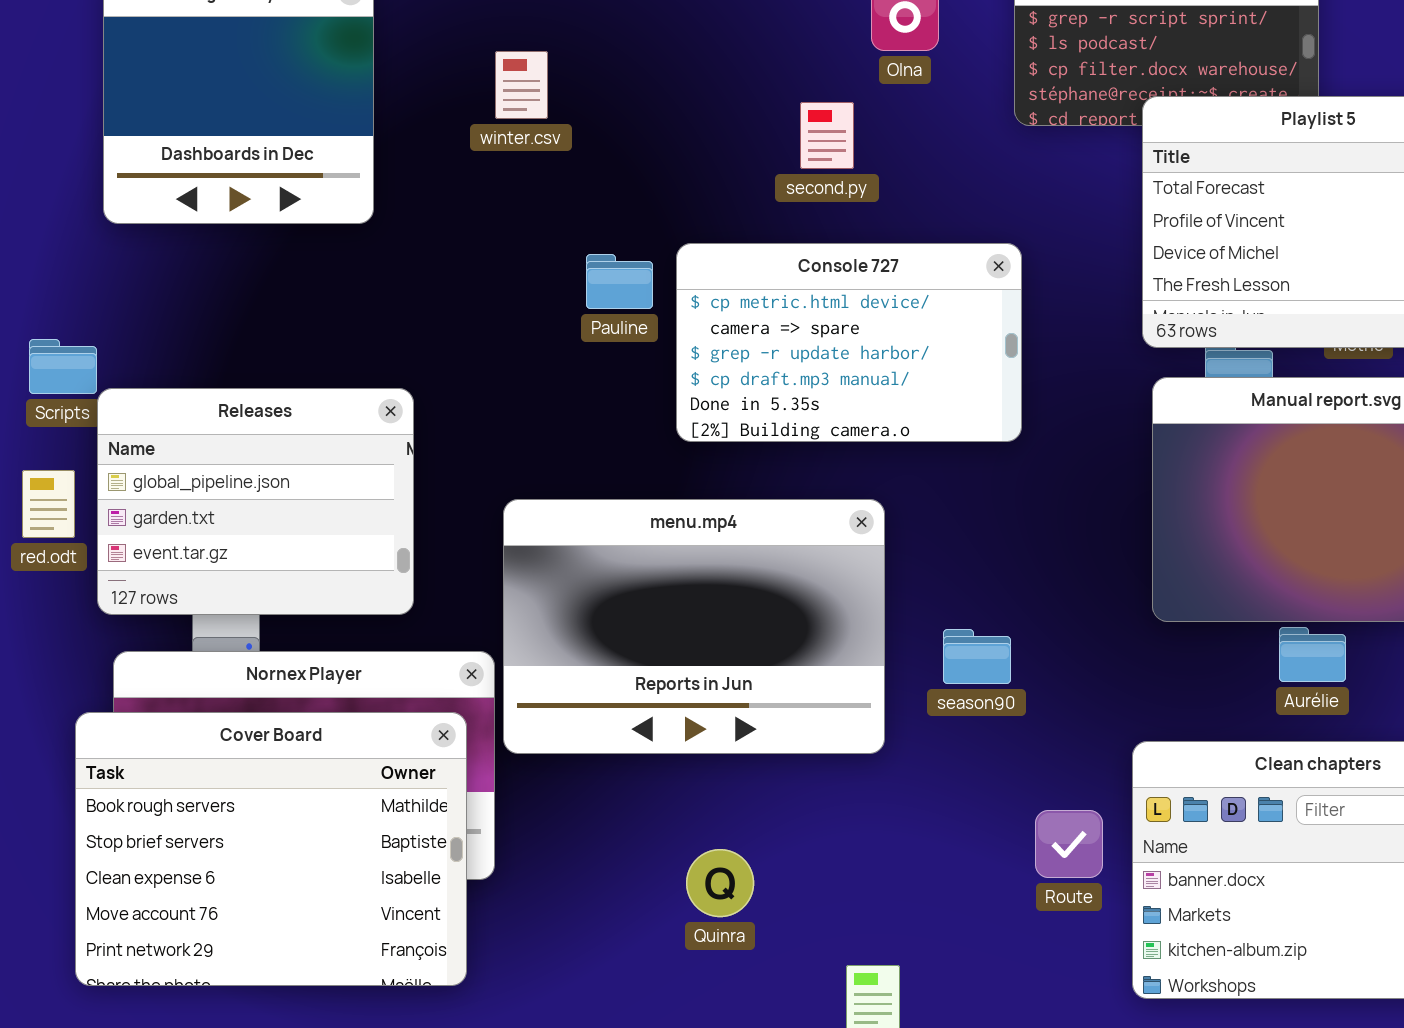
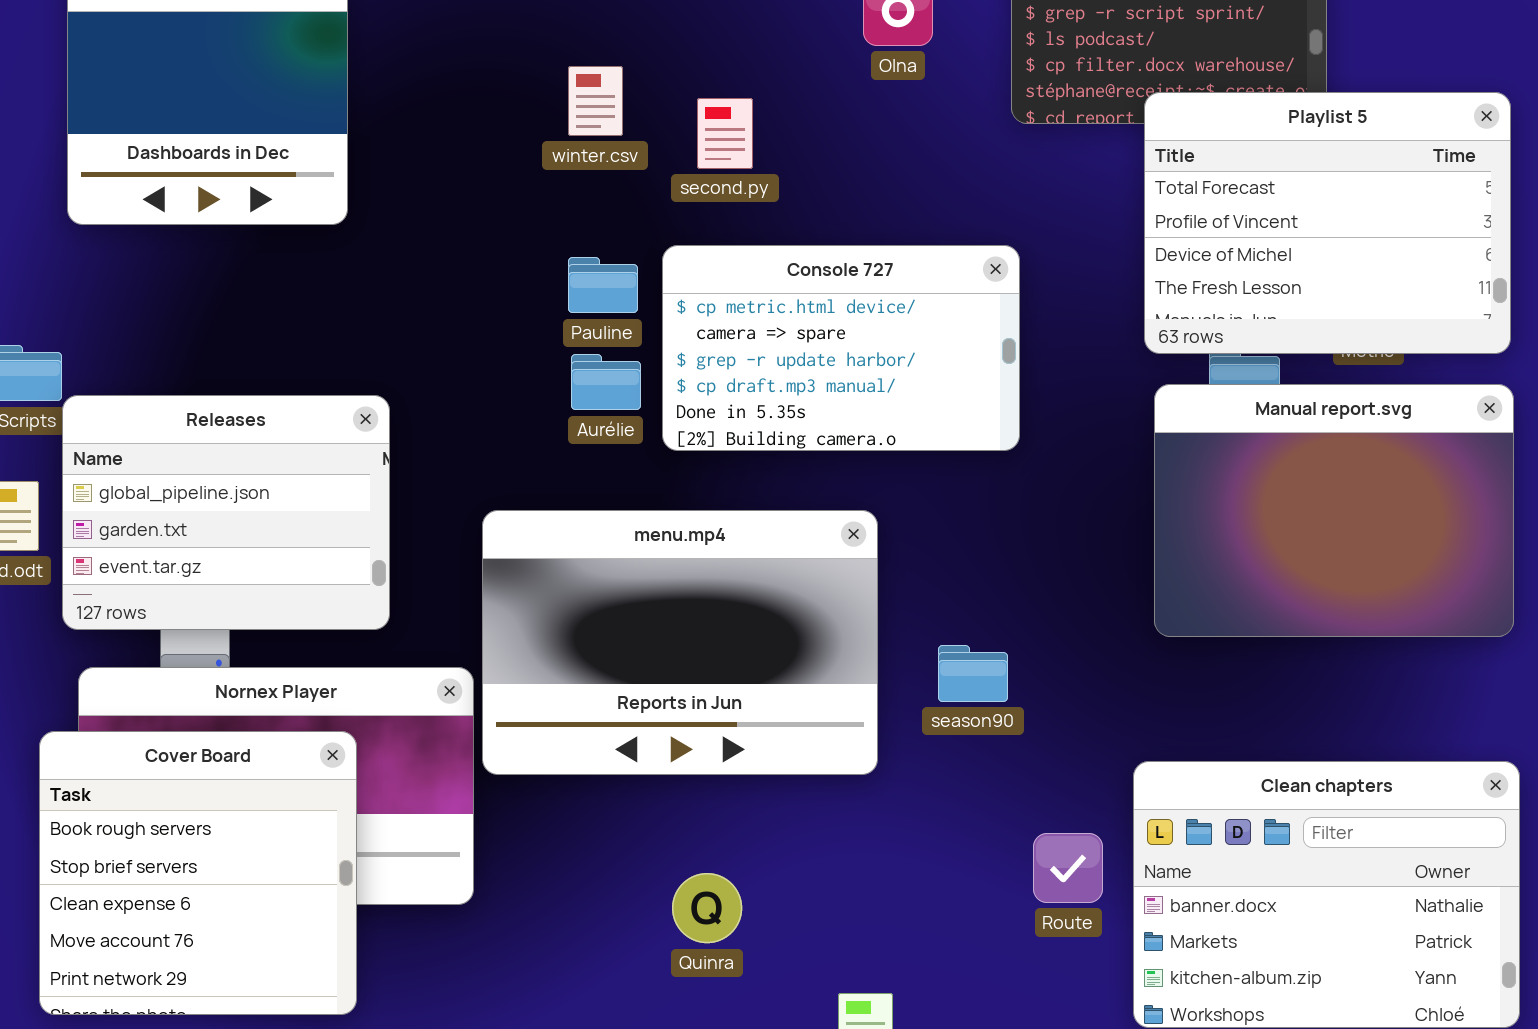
winter.csv: [495,51,548,119] -> [568,66,623,136], moved
second.py: [800,102,854,169] -> [697,98,753,169], moved
Aurélie: [1279,627,1346,682] -> [571,354,641,410], moved
Cover Board: [75,712,467,986] -> [39,731,357,1015], resized

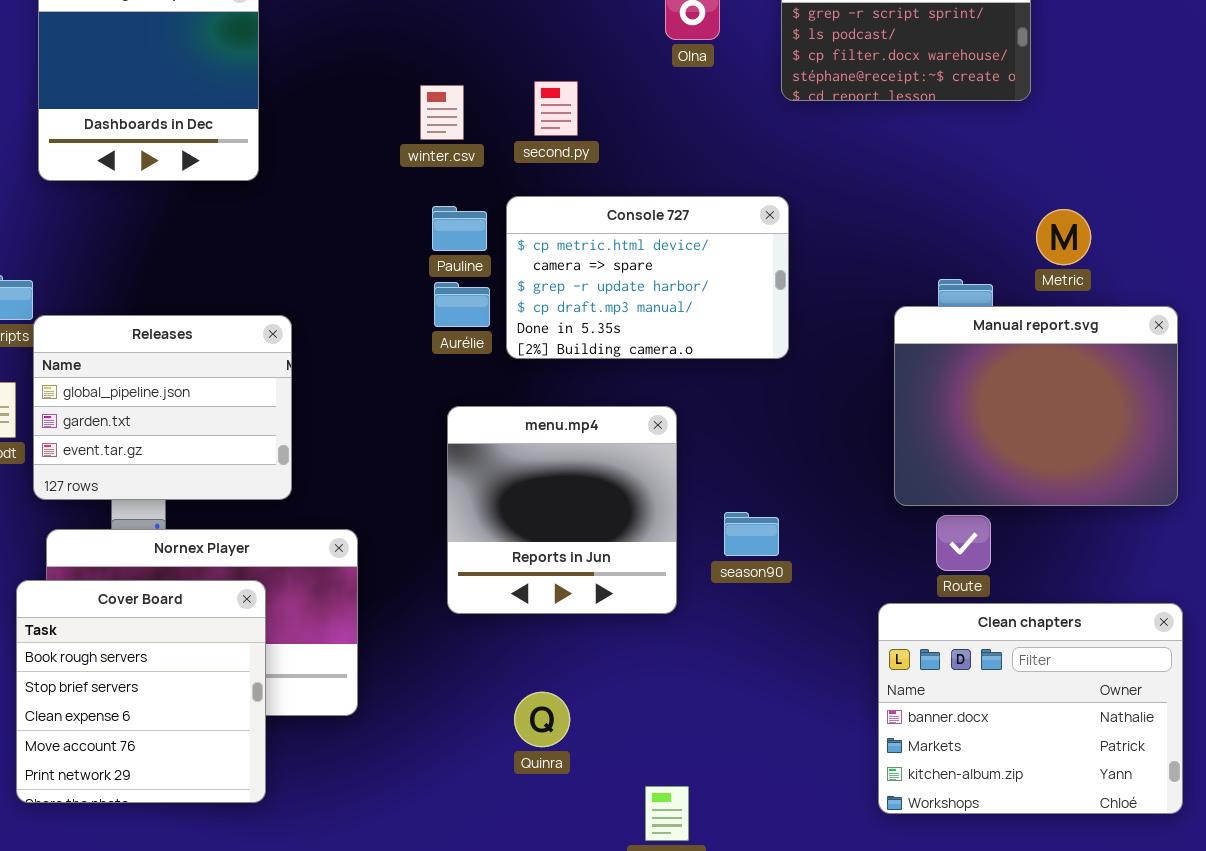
winter.csv: [568,66,623,136] -> [420,85,464,140], moved
Playlist 5: [1144,92,1511,354] -> none, closed
menu.mp4: [482,510,878,775] -> [447,406,677,614], resized
Route: [1033,833,1103,903] -> [936,515,991,571], moved

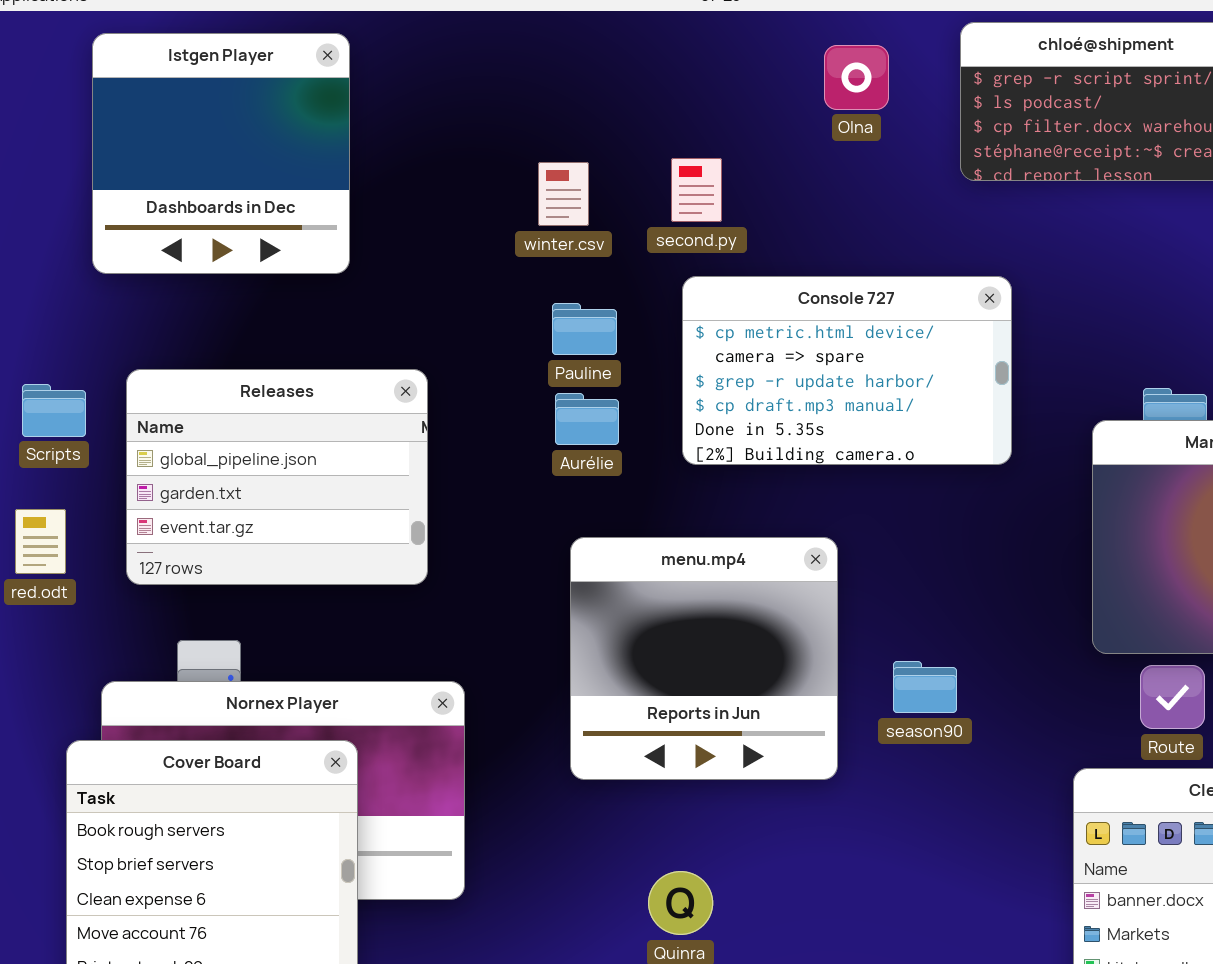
Console 727: [506,196,789,359] -> [682,276,1012,465], moved
Releases: [33,315,292,500] -> [126,369,428,585], moved

